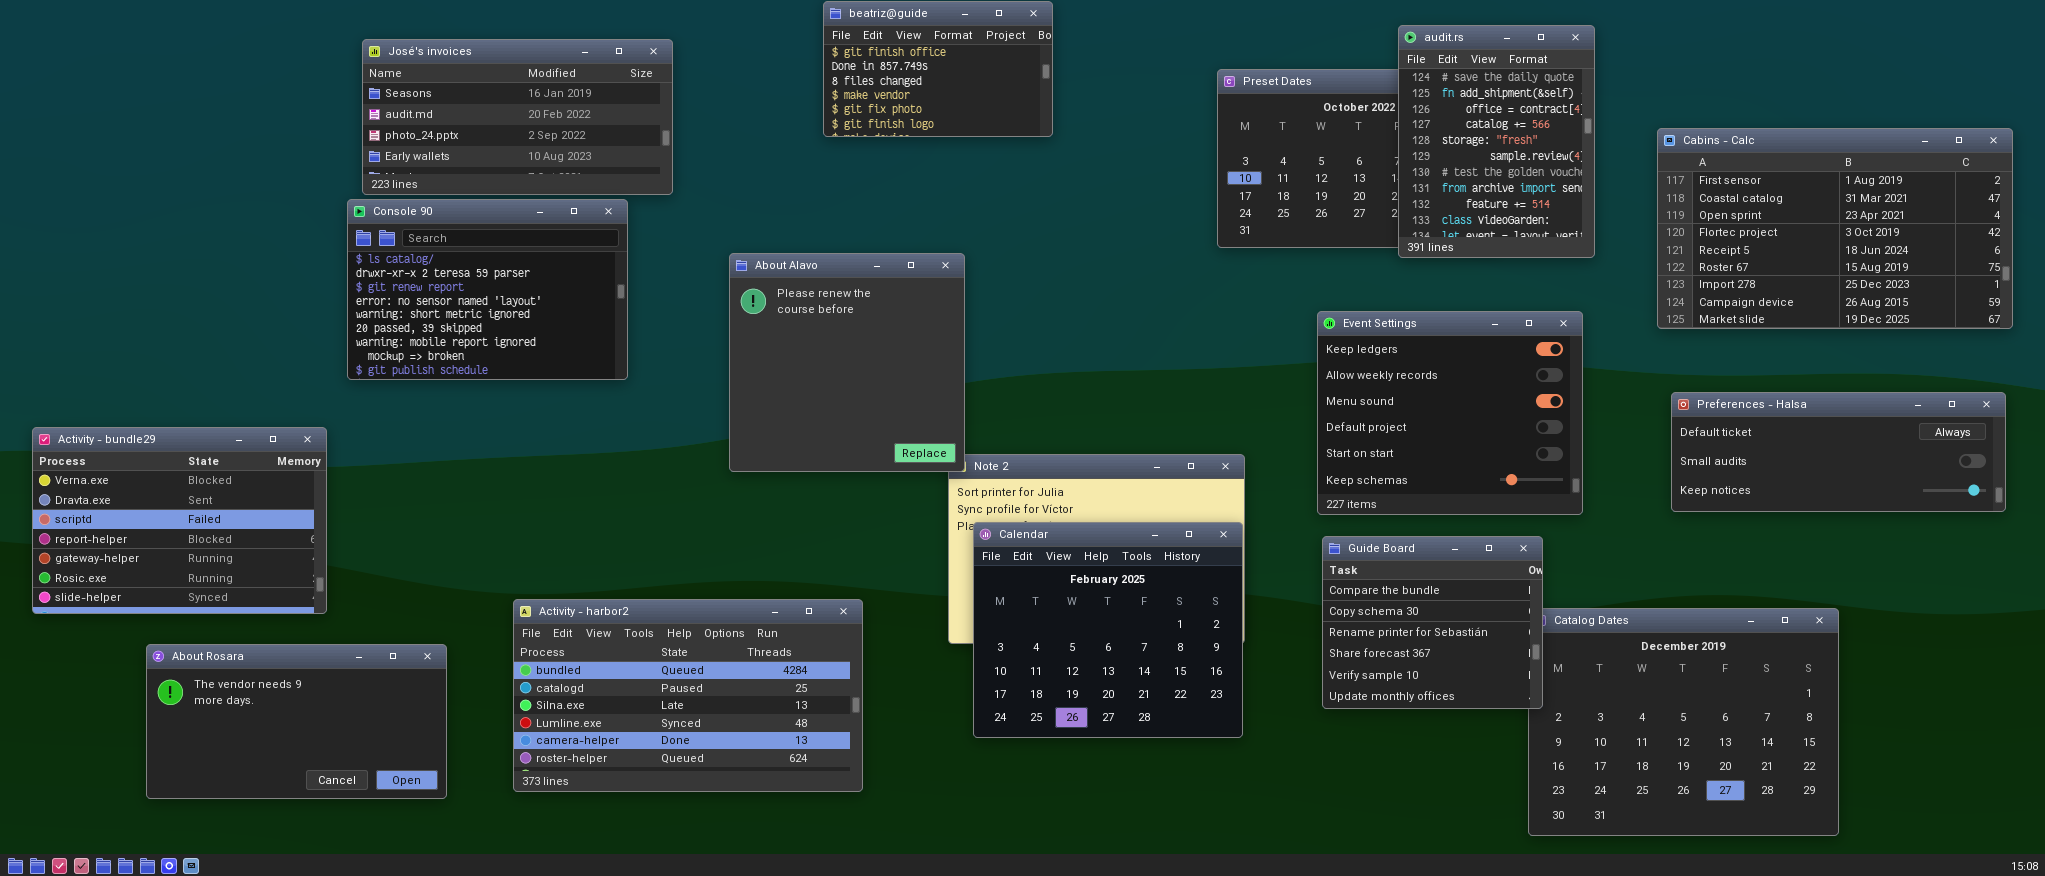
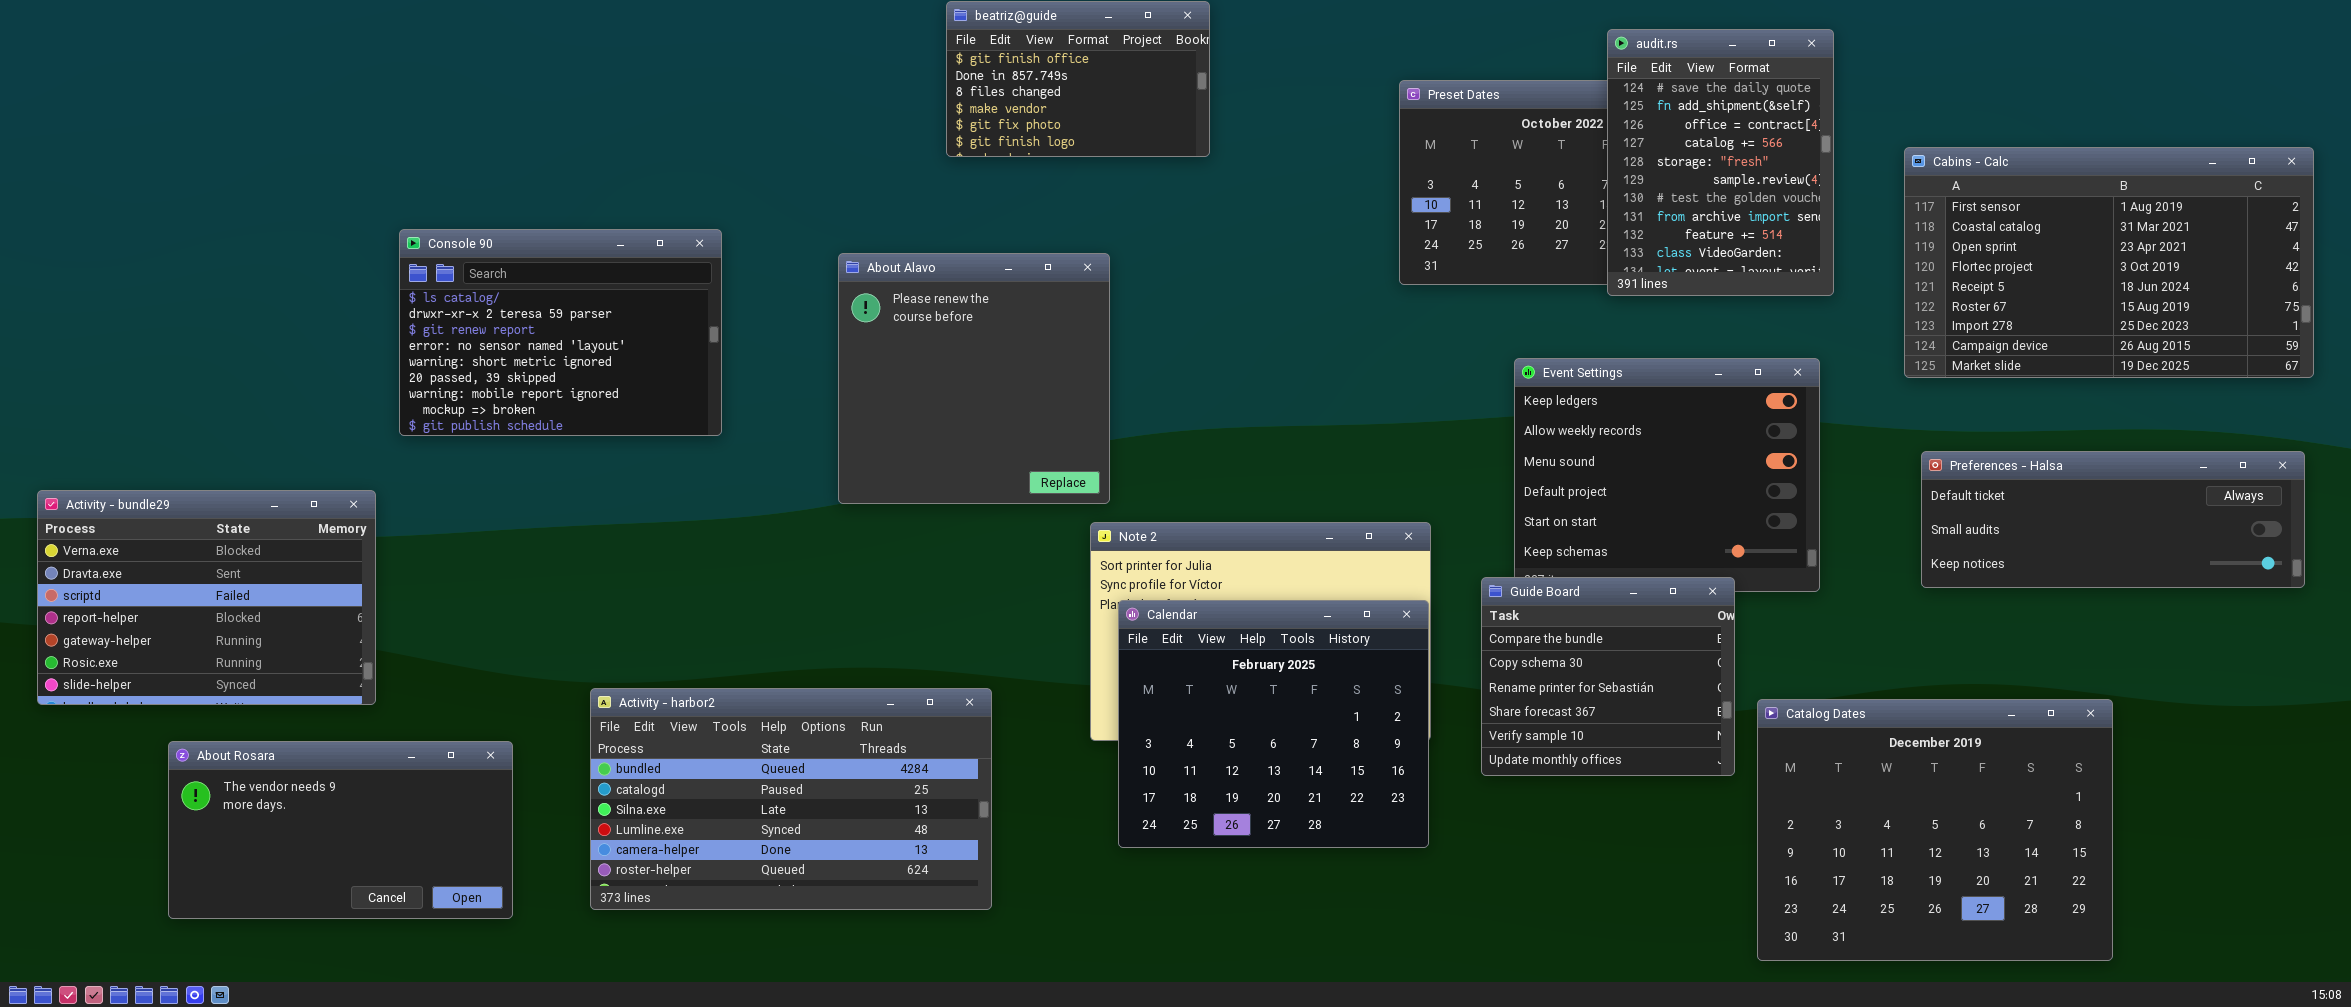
José's invoices: [362,39,673,195] -> none, closed
About Alavo: [729,253,965,472] -> [838,253,1110,504], moved
Guide Board: [1322,536,1543,709] -> [1481,577,1735,776], moved

